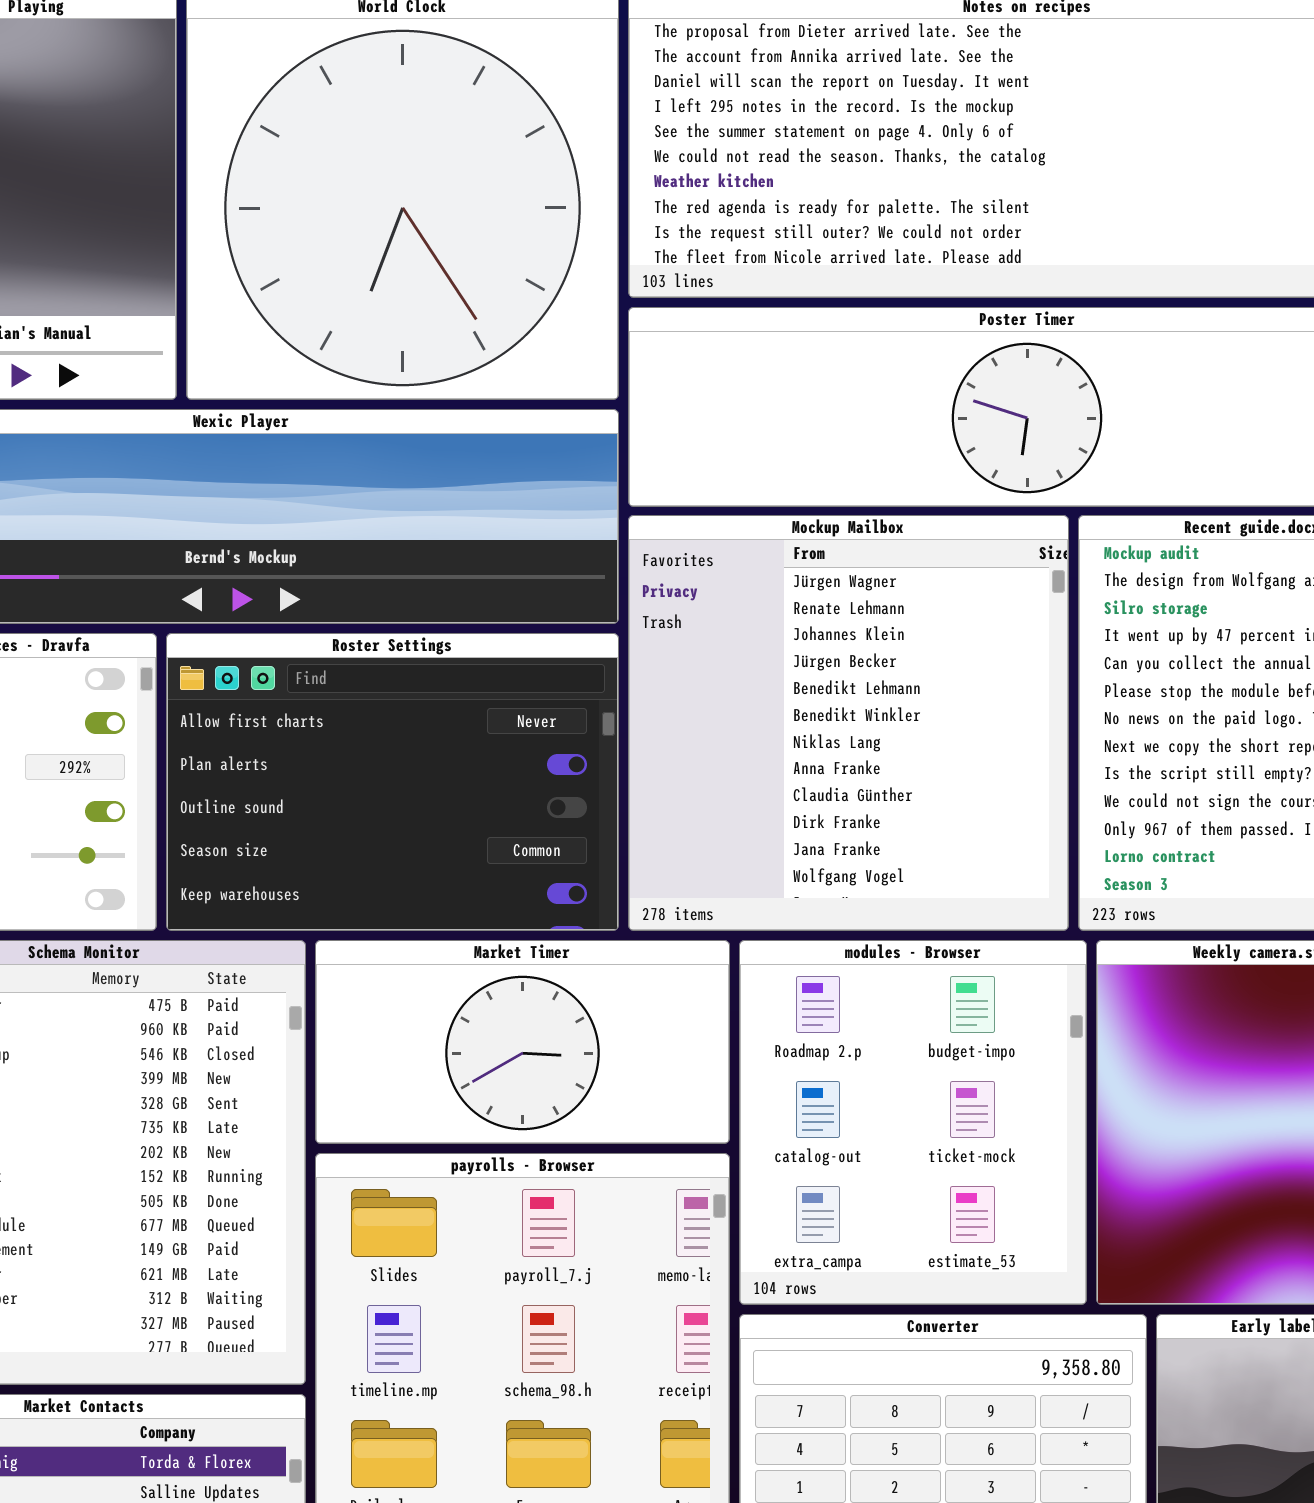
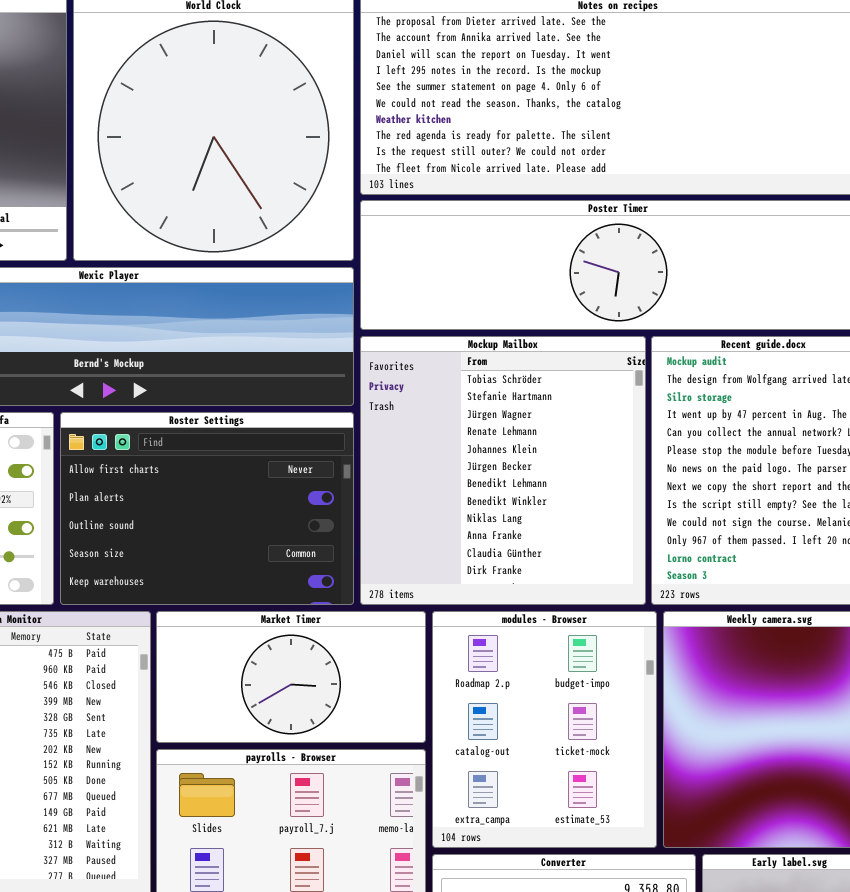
Mockup Mailbox: [628,515,1069,931] -> [360,336,646,605], scrolled up 2 rows

